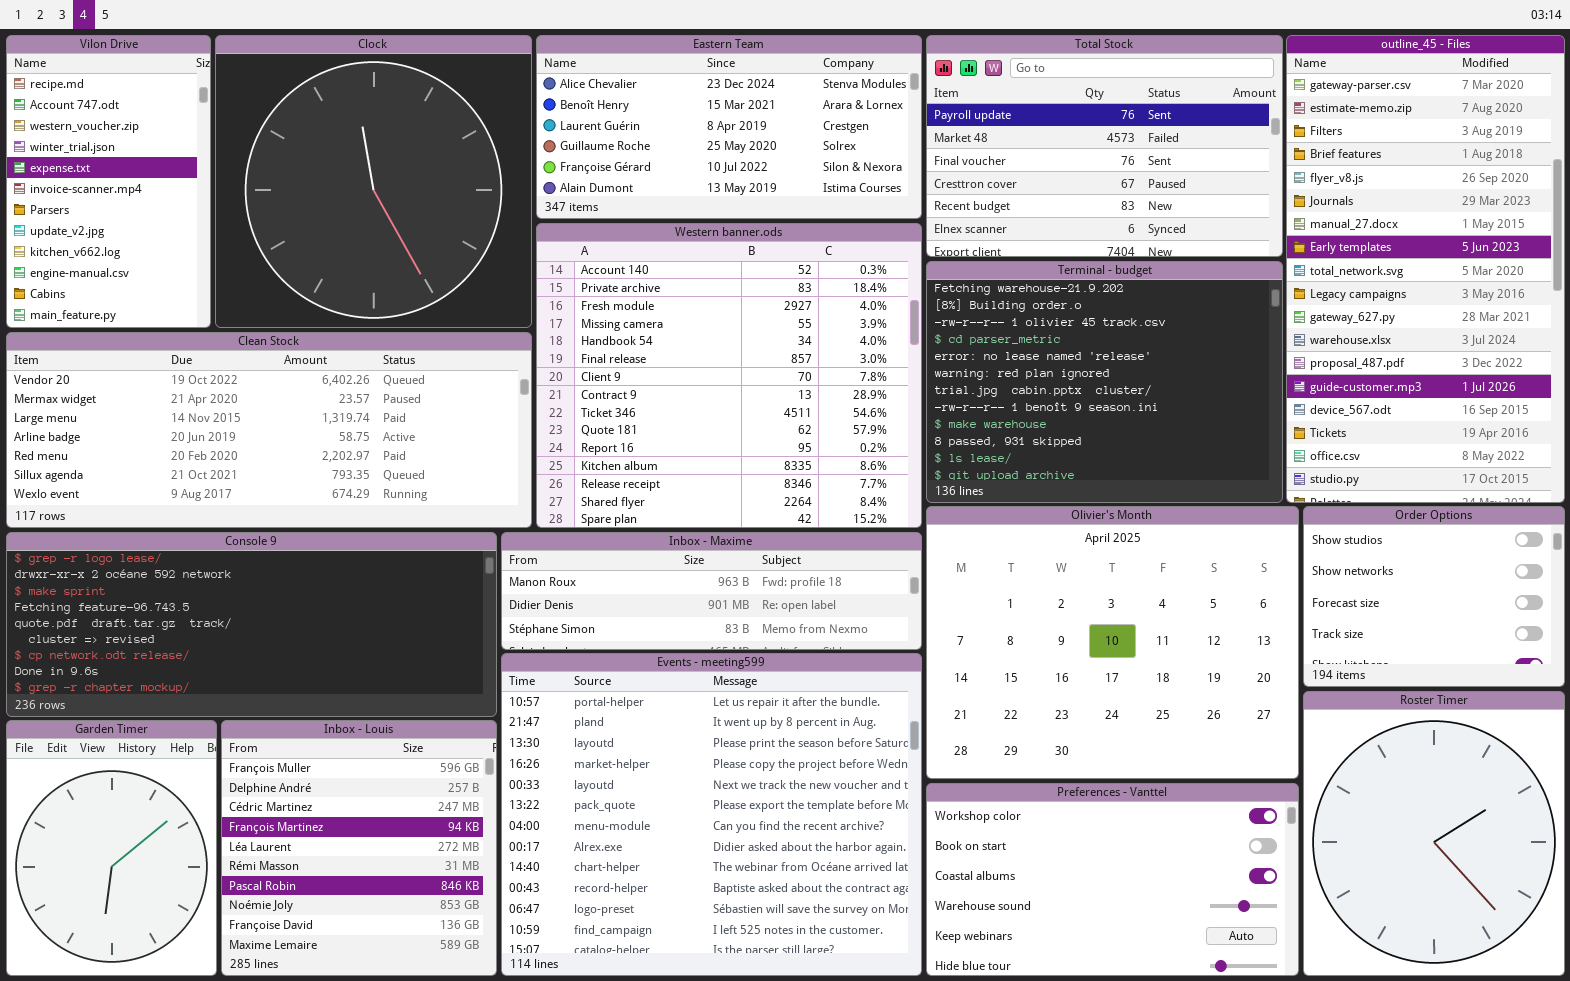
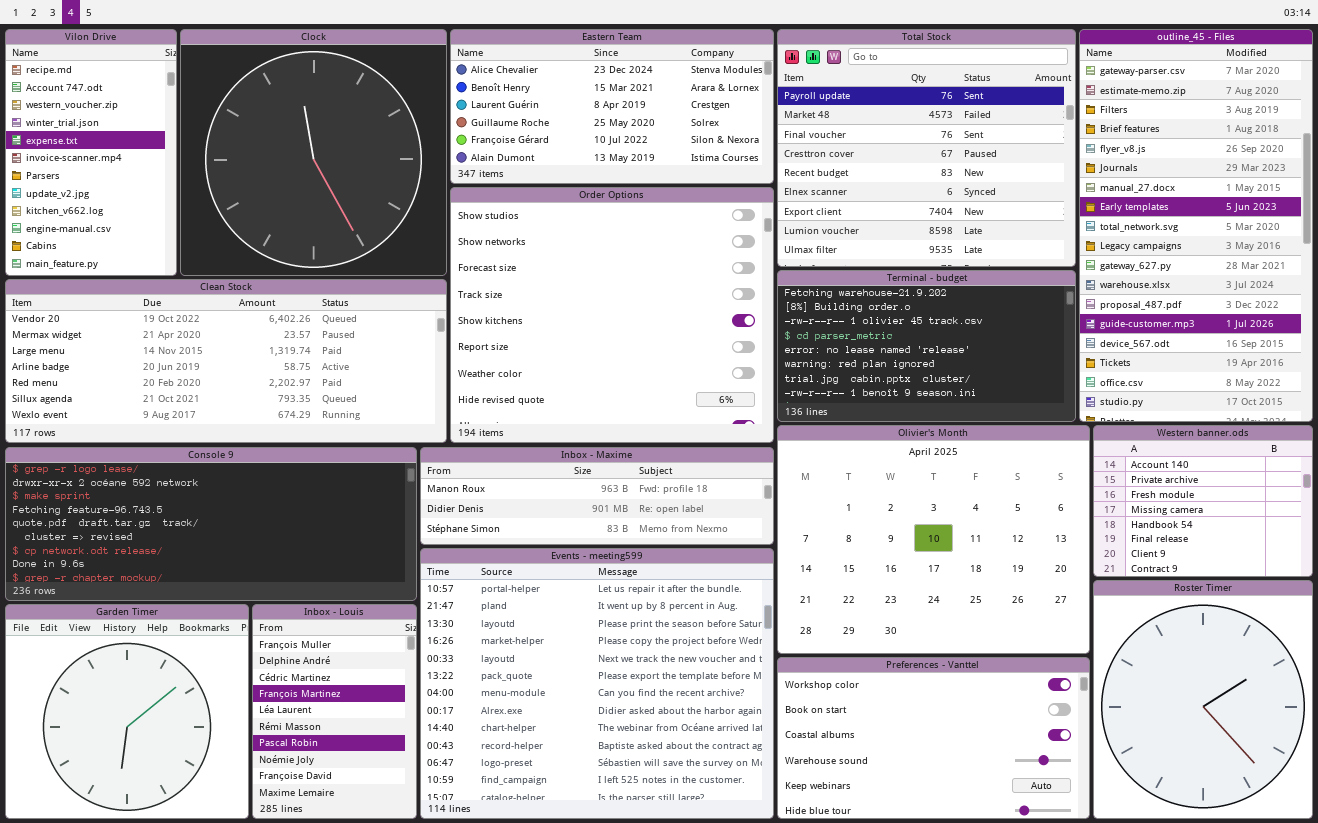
Total Stock: [926,35,1283,257] -> [777,29,1076,267], resized
Western banner.ods: [536,223,922,528] -> [1093,425,1313,577], moved, resized
Terminal - budget: [926,261,1283,503] -> [777,270,1076,422], resized
Order Options: [1303,506,1565,687] -> [450,187,774,443], moved, resized
Garden Timer: [6,720,217,976] -> [5,604,249,819], resized
Inbox - Louis: [221,720,497,976] -> [252,604,417,819], resized

